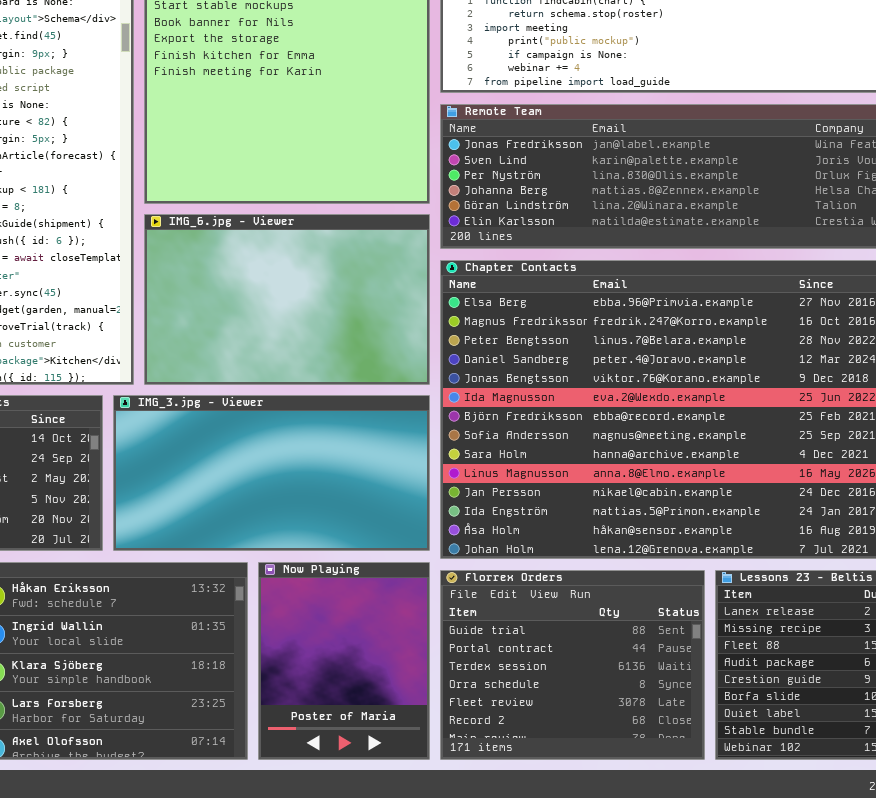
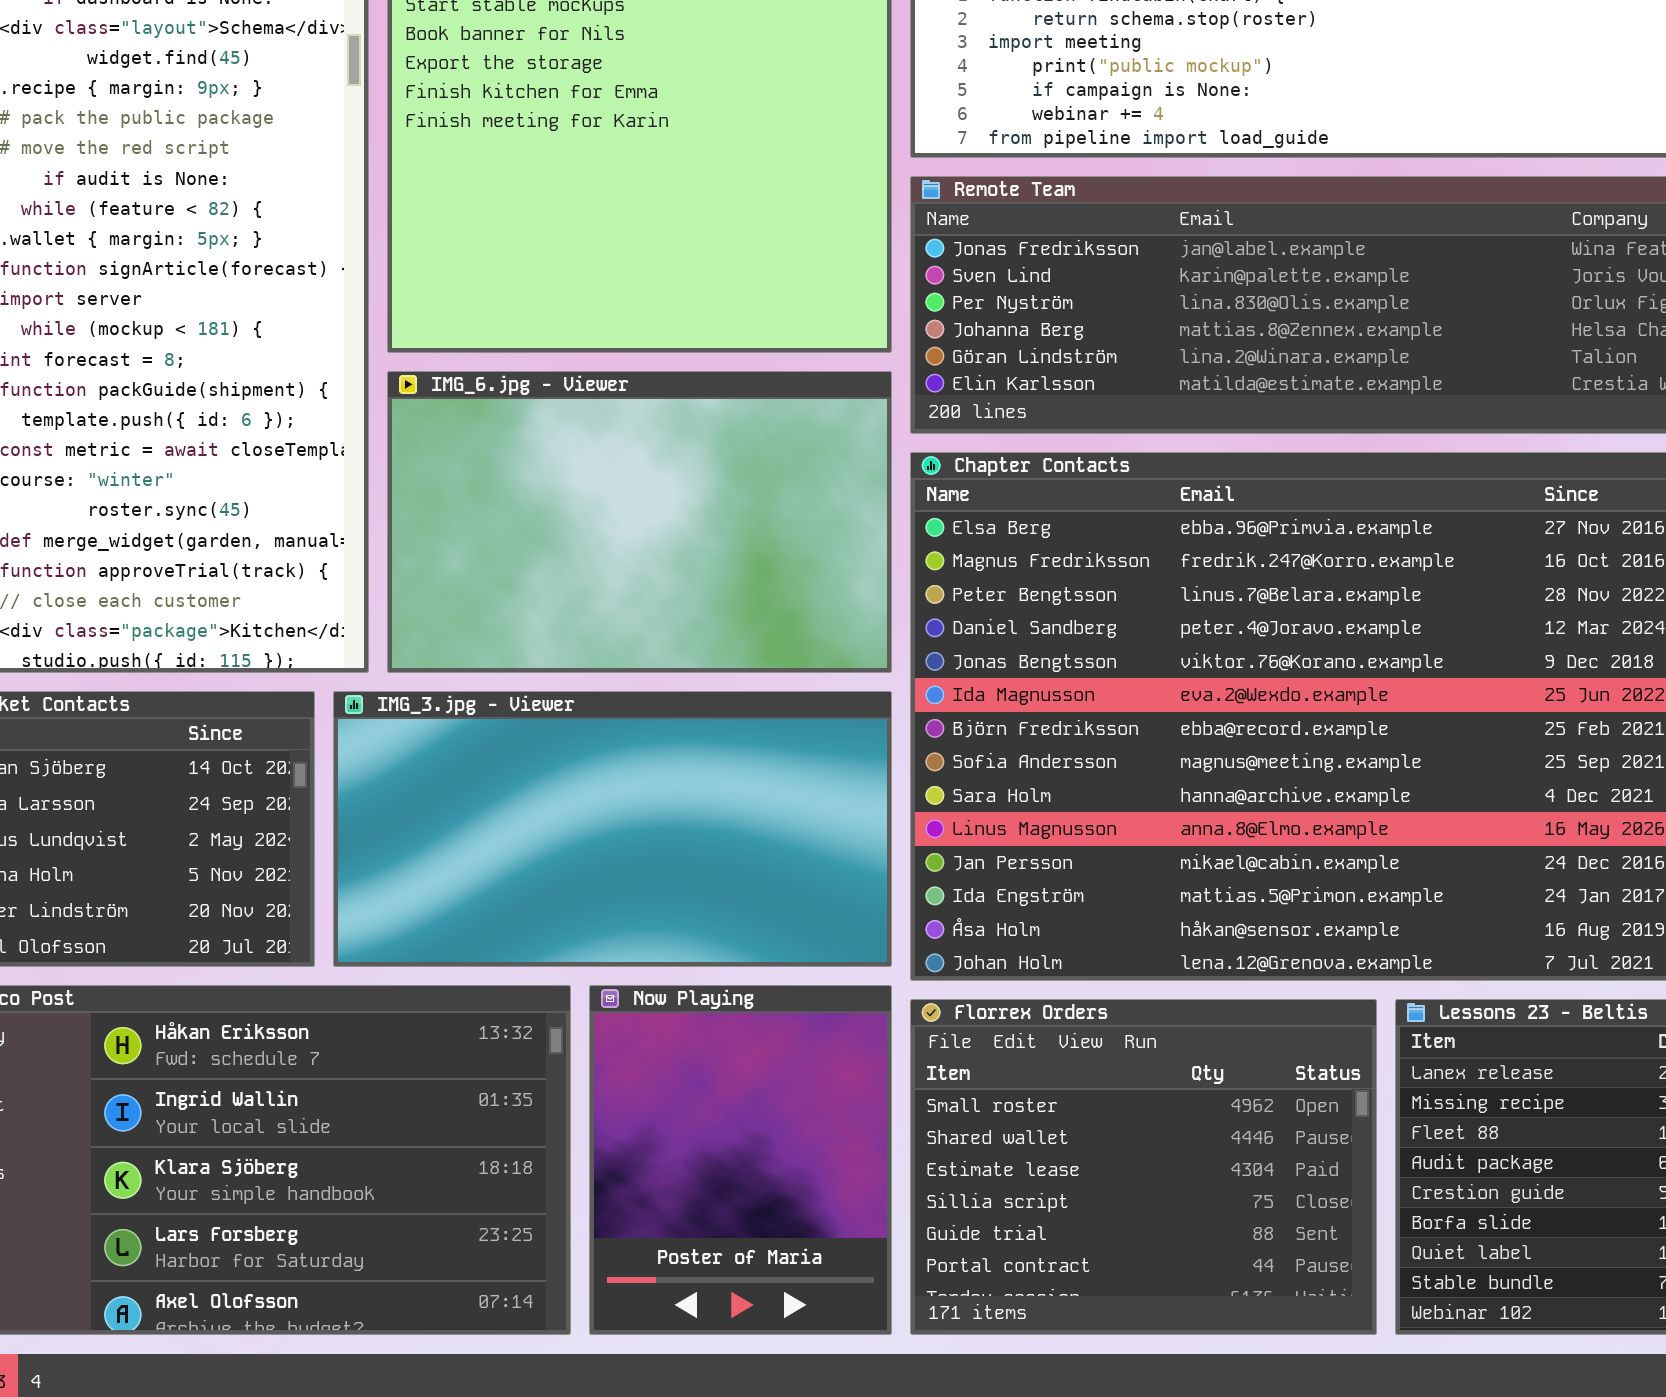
Florrex Orders: [440,570,705,760] -> [910,999,1377,1335], scrolled up 4 rows

